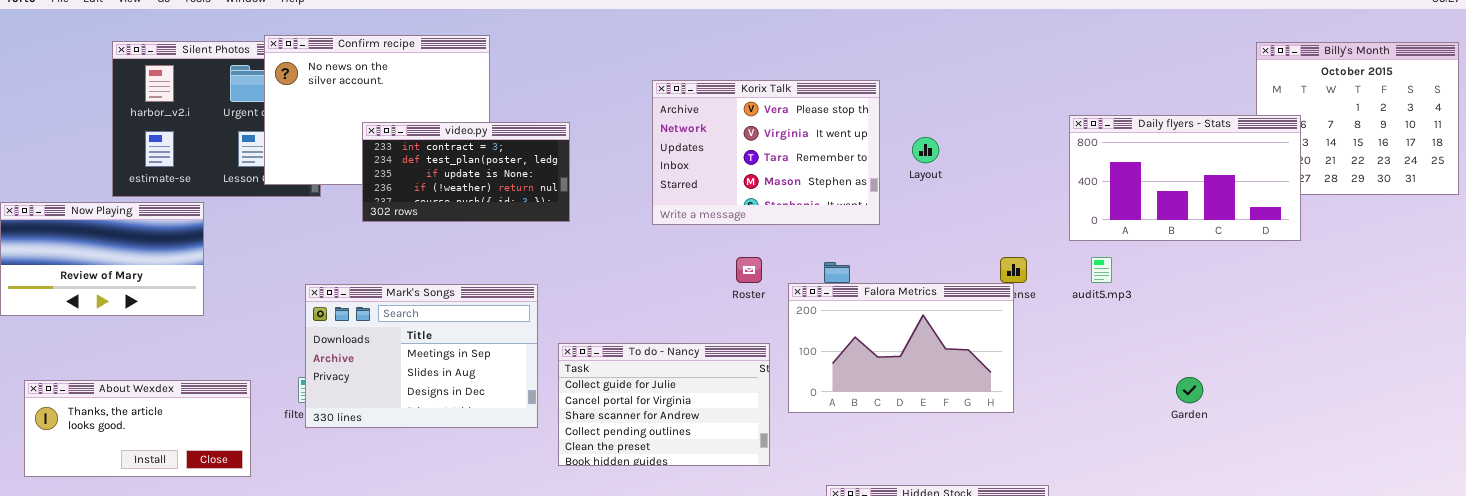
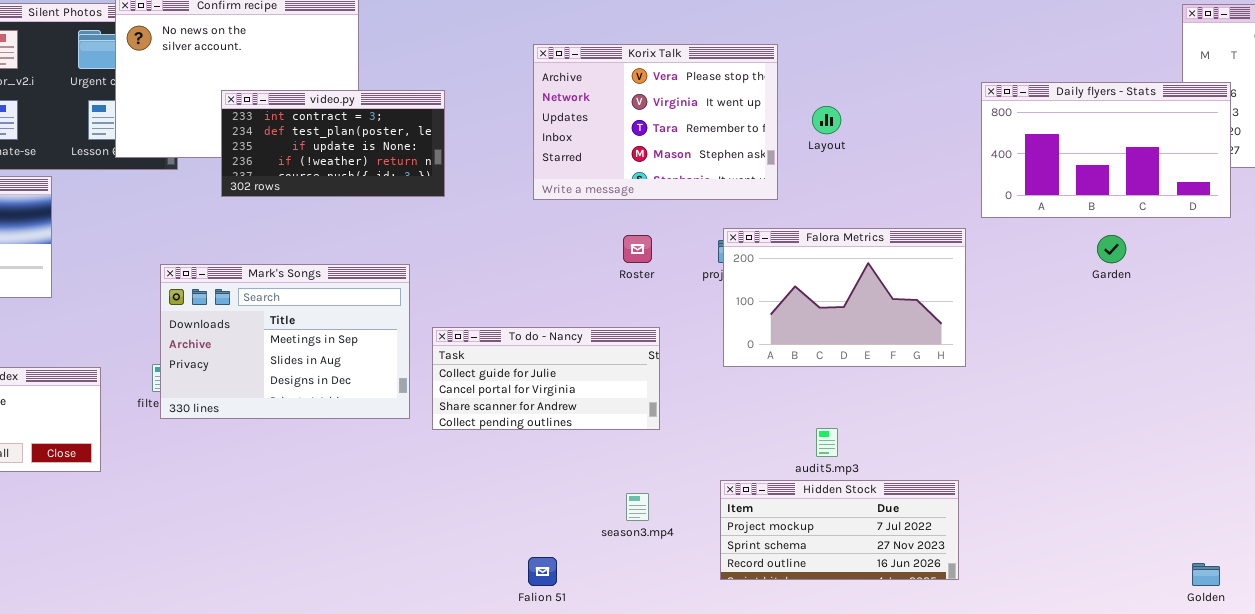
audit5.mp3: [1091,257,1112,283] -> [816,428,838,457], moved
Falora Metrics: [788,283,1014,413] -> [723,228,966,367], moved
To do - Nancy: [558,343,770,466] -> [432,327,660,430], resized
Garden: [1176,377,1203,403] -> [1097,235,1126,263], moved

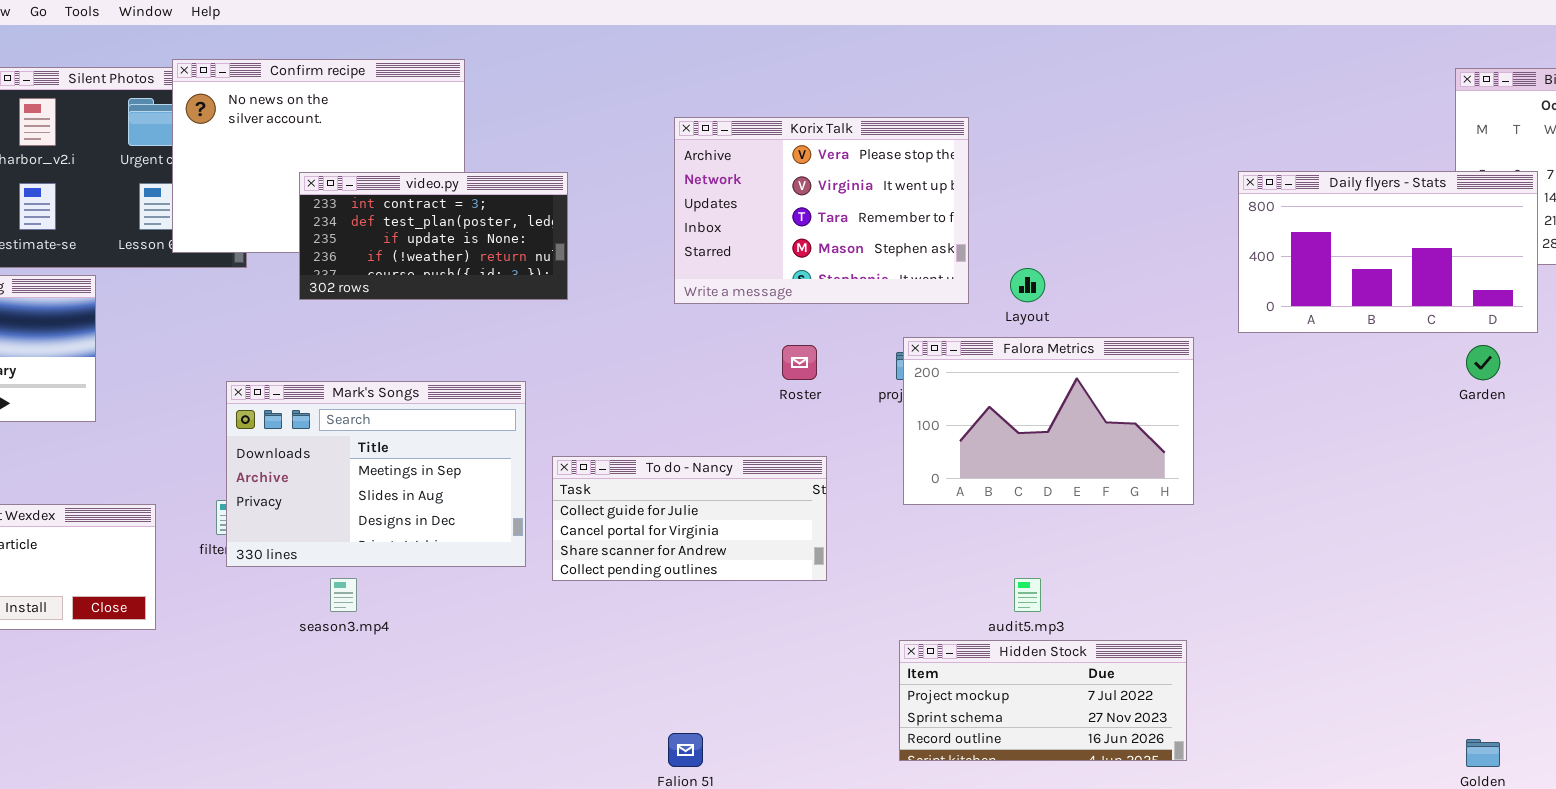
Daily flyers - Stats: [981,82,1231,218] -> [1238,171,1538,333], moved
Layout: [812,106,841,134] -> [1010,268,1045,302], moved
Garden: [1097,235,1126,263] -> [1466,345,1500,380], moved
season3.mp4: [626,493,649,521] -> [330,578,357,612], moved

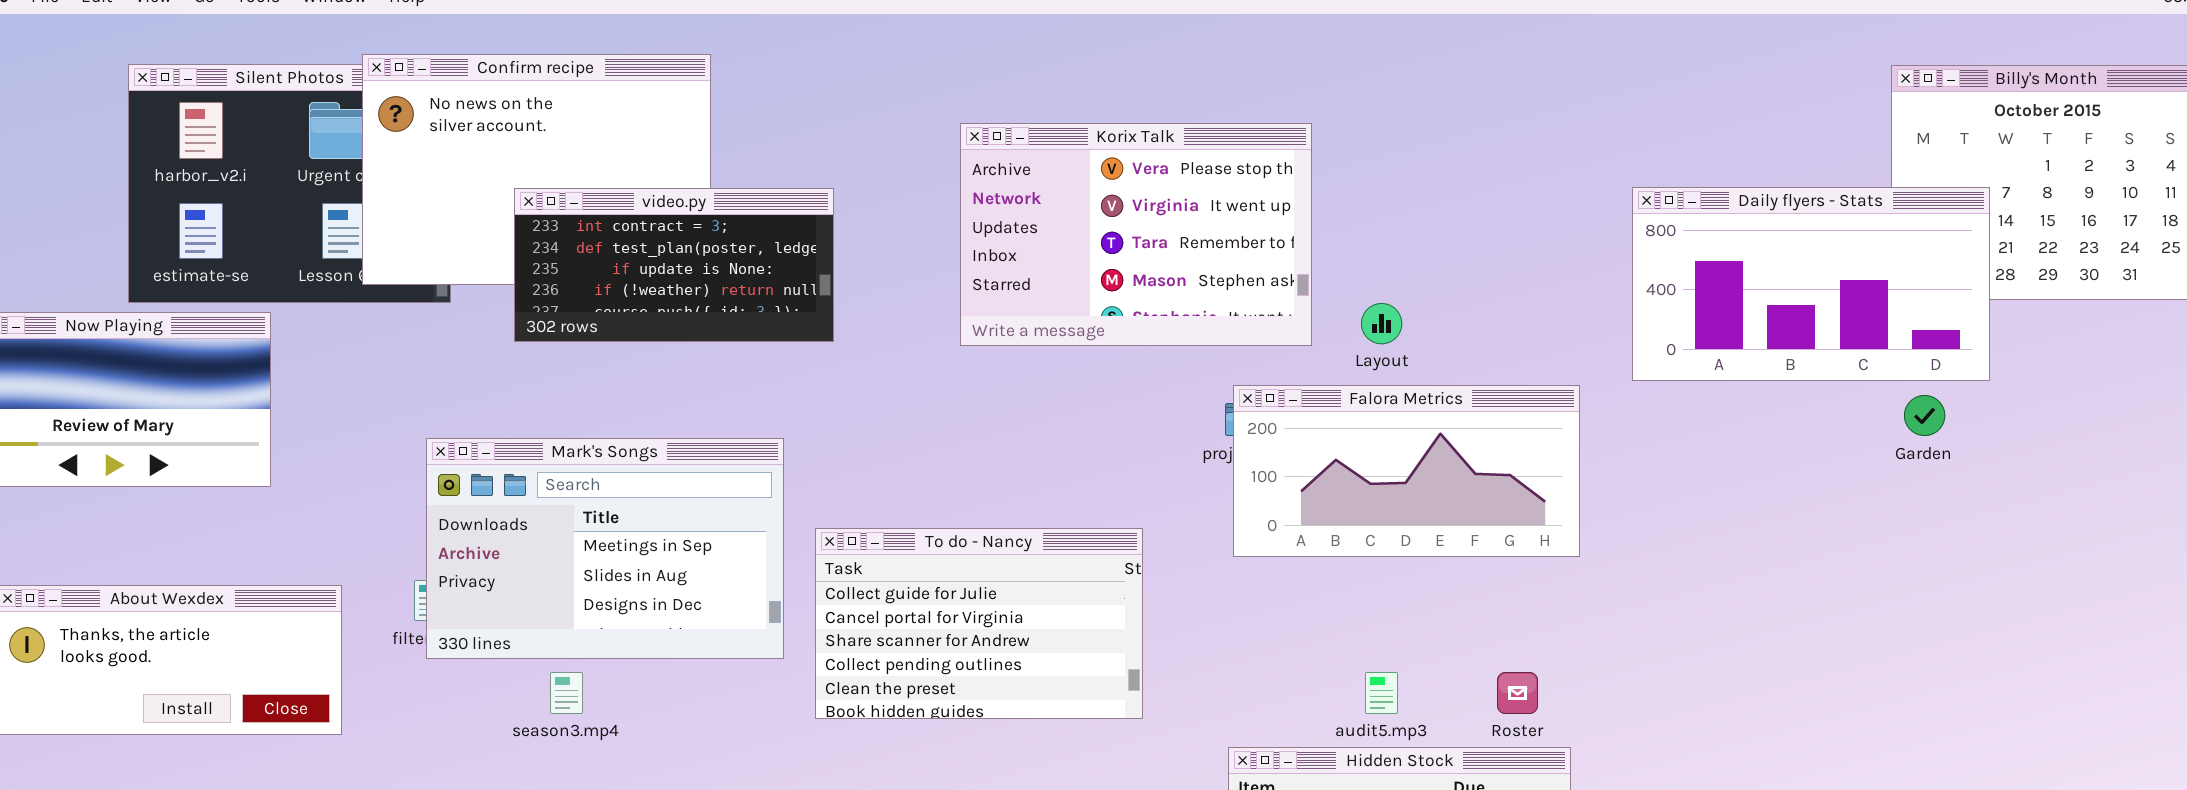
Falora Metrics: [903,337,1194,505] -> [1233,385,1580,557], resized
Roster: [782,345,817,380] -> [1497,672,1538,714], moved
To do - Nancy: [552,456,827,581] -> [815,528,1143,719], resized

